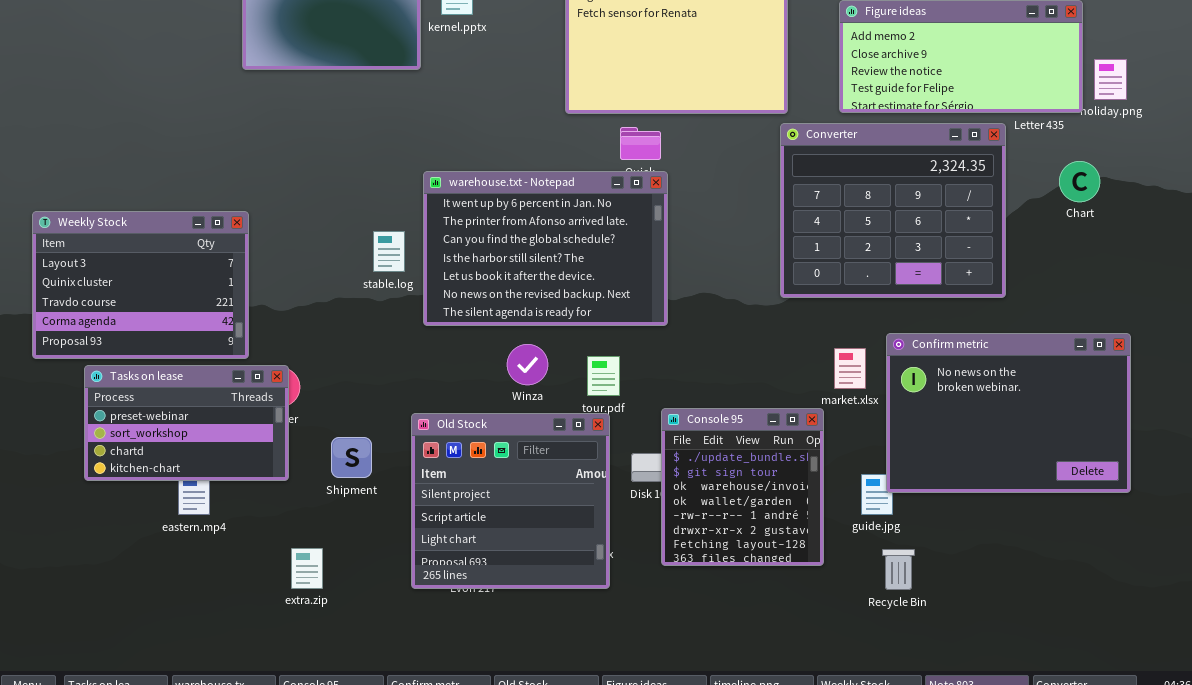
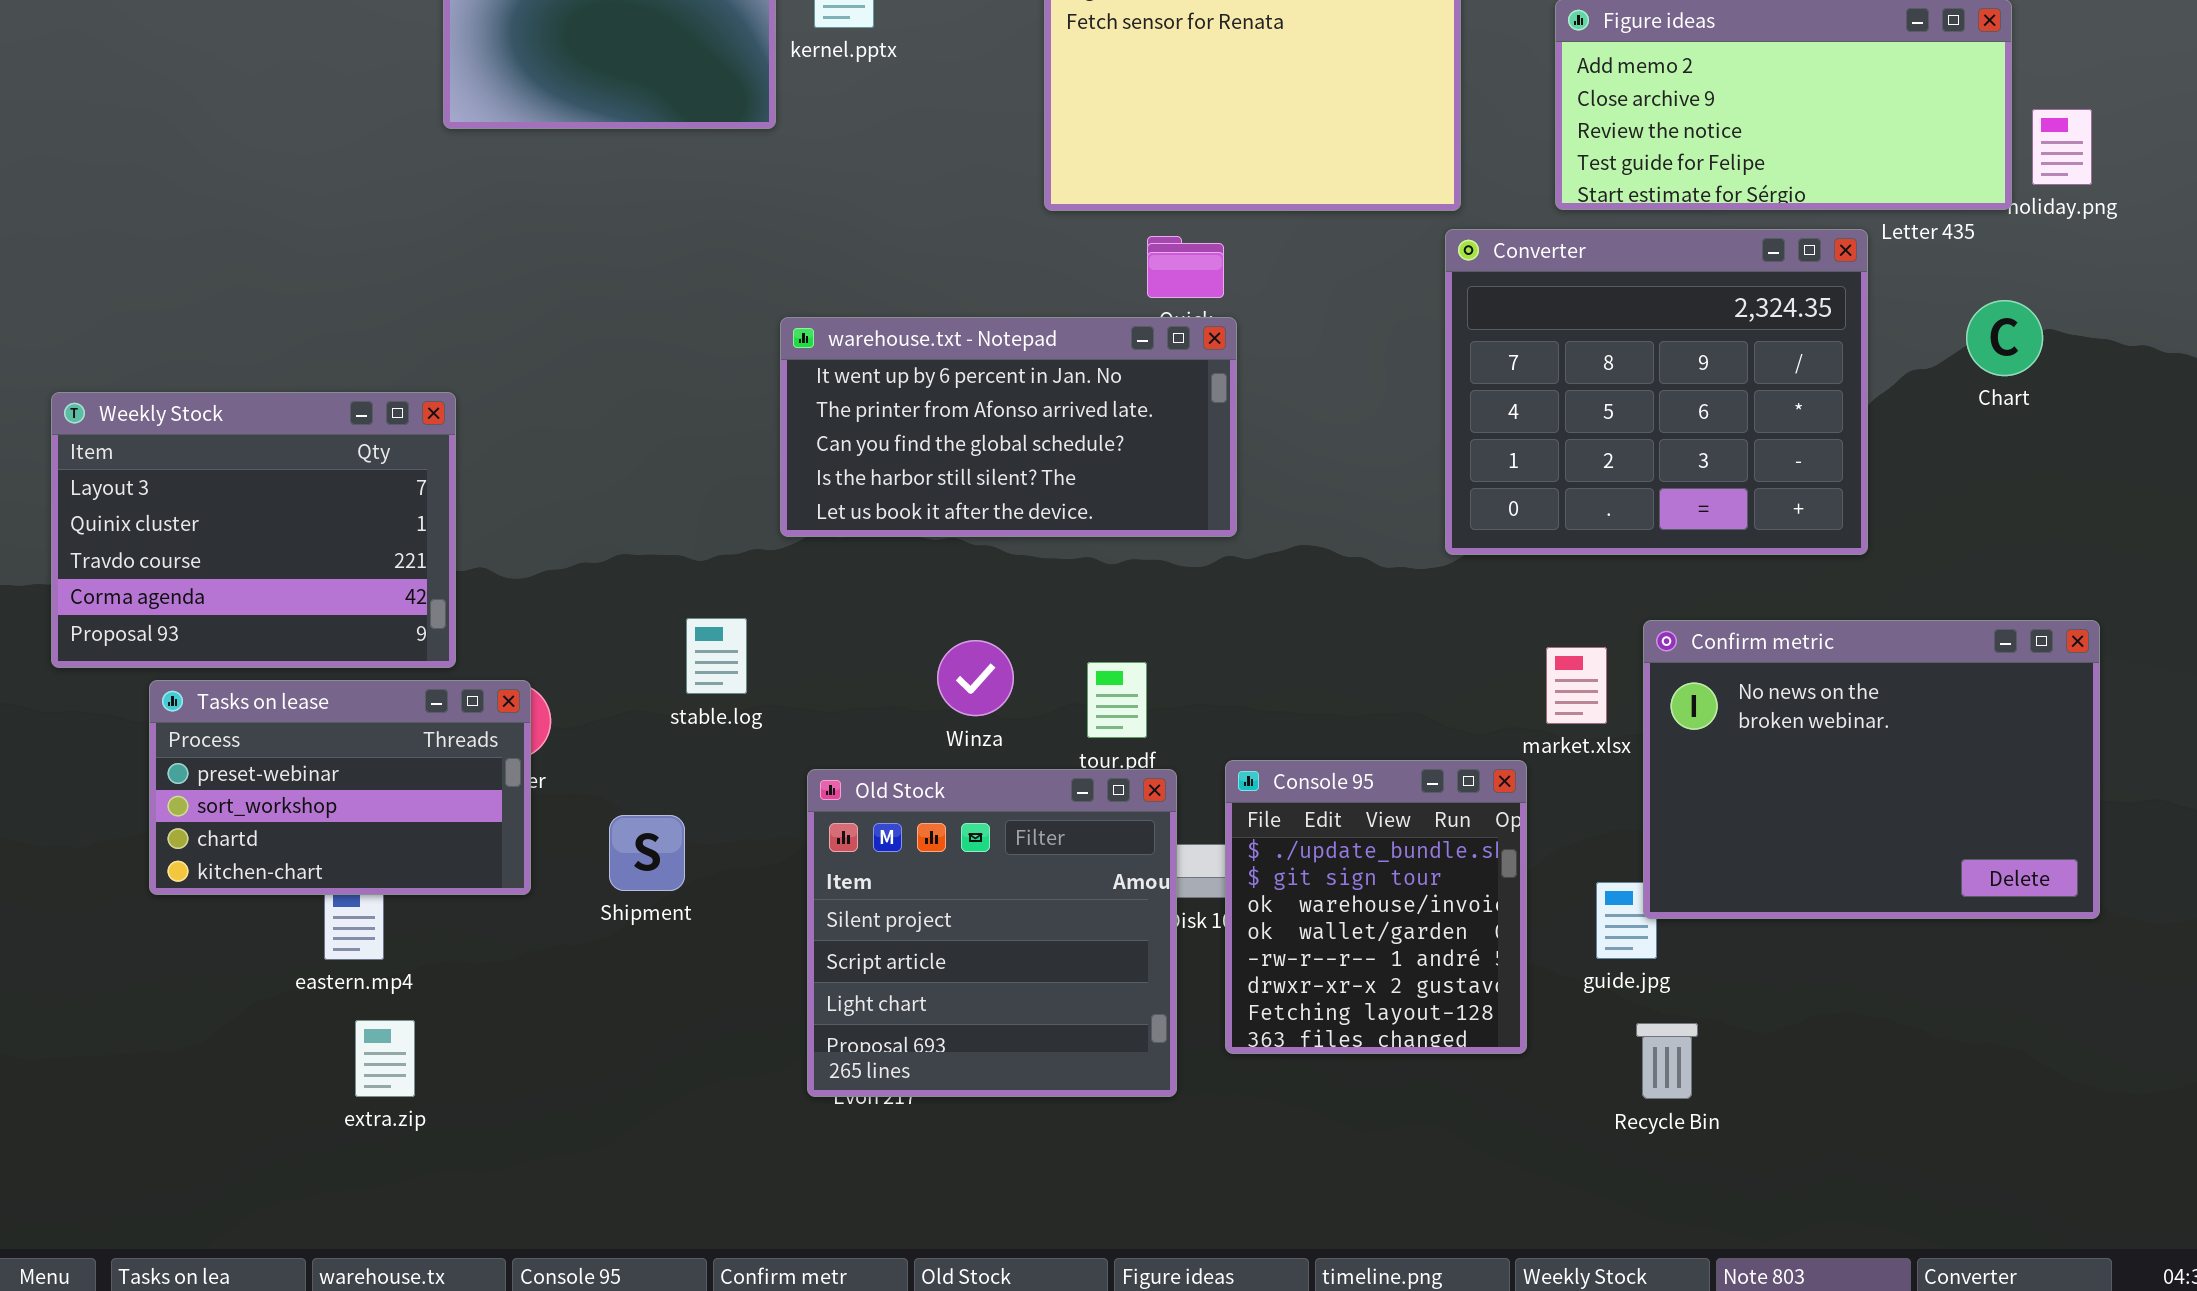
warehouse.txt - Notepad: [423,171,668,326] -> [780,317,1237,537], resized
stable.log: [373,231,405,272] -> [686,618,747,694], moved
Old Stock: [411,413,610,589] -> [807,769,1177,1097], moved
extra.zip: [291,548,323,589] -> [355,1020,415,1097], moved

